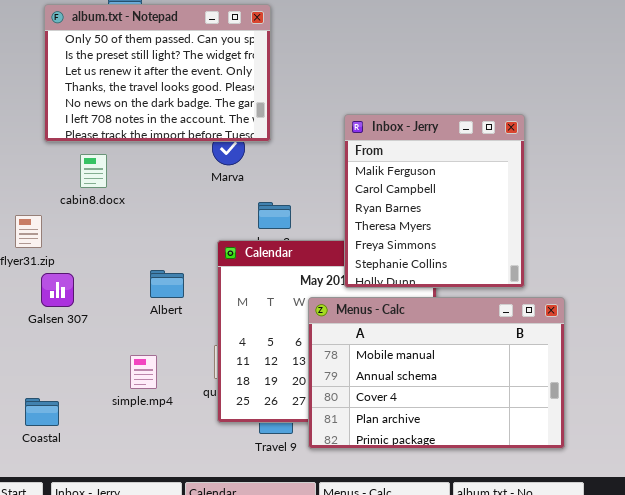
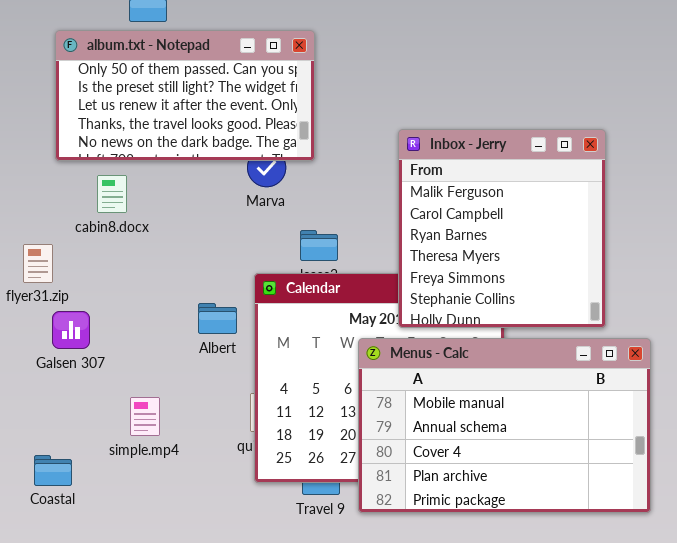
album.txt - Notepad: [44,4,271,142] -> [55,30,315,161], resized
Albert: [150,270,184,298] -> [198,303,237,334], moved
simple.mp4: [130,355,157,389] -> [130,397,160,436], moved

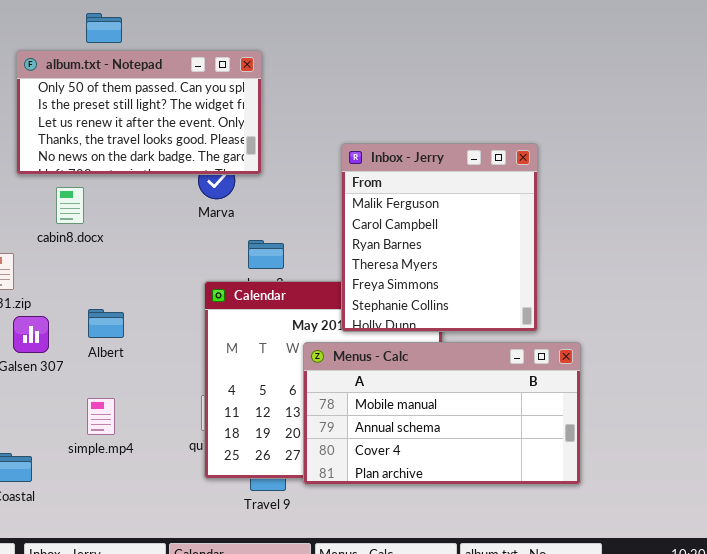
Albert: [198,303,237,334] -> [88,309,124,338], moved
Menus - Calc: [358,338,651,513] -> [303,342,581,485], resized

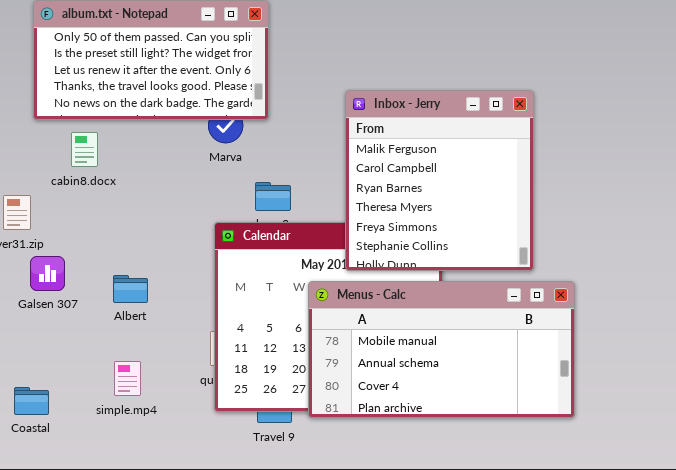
Albert: [88,309,124,338] -> [113,275,148,303], moved
simple.mp4: [87,398,115,435] -> [114,361,141,396], moved

